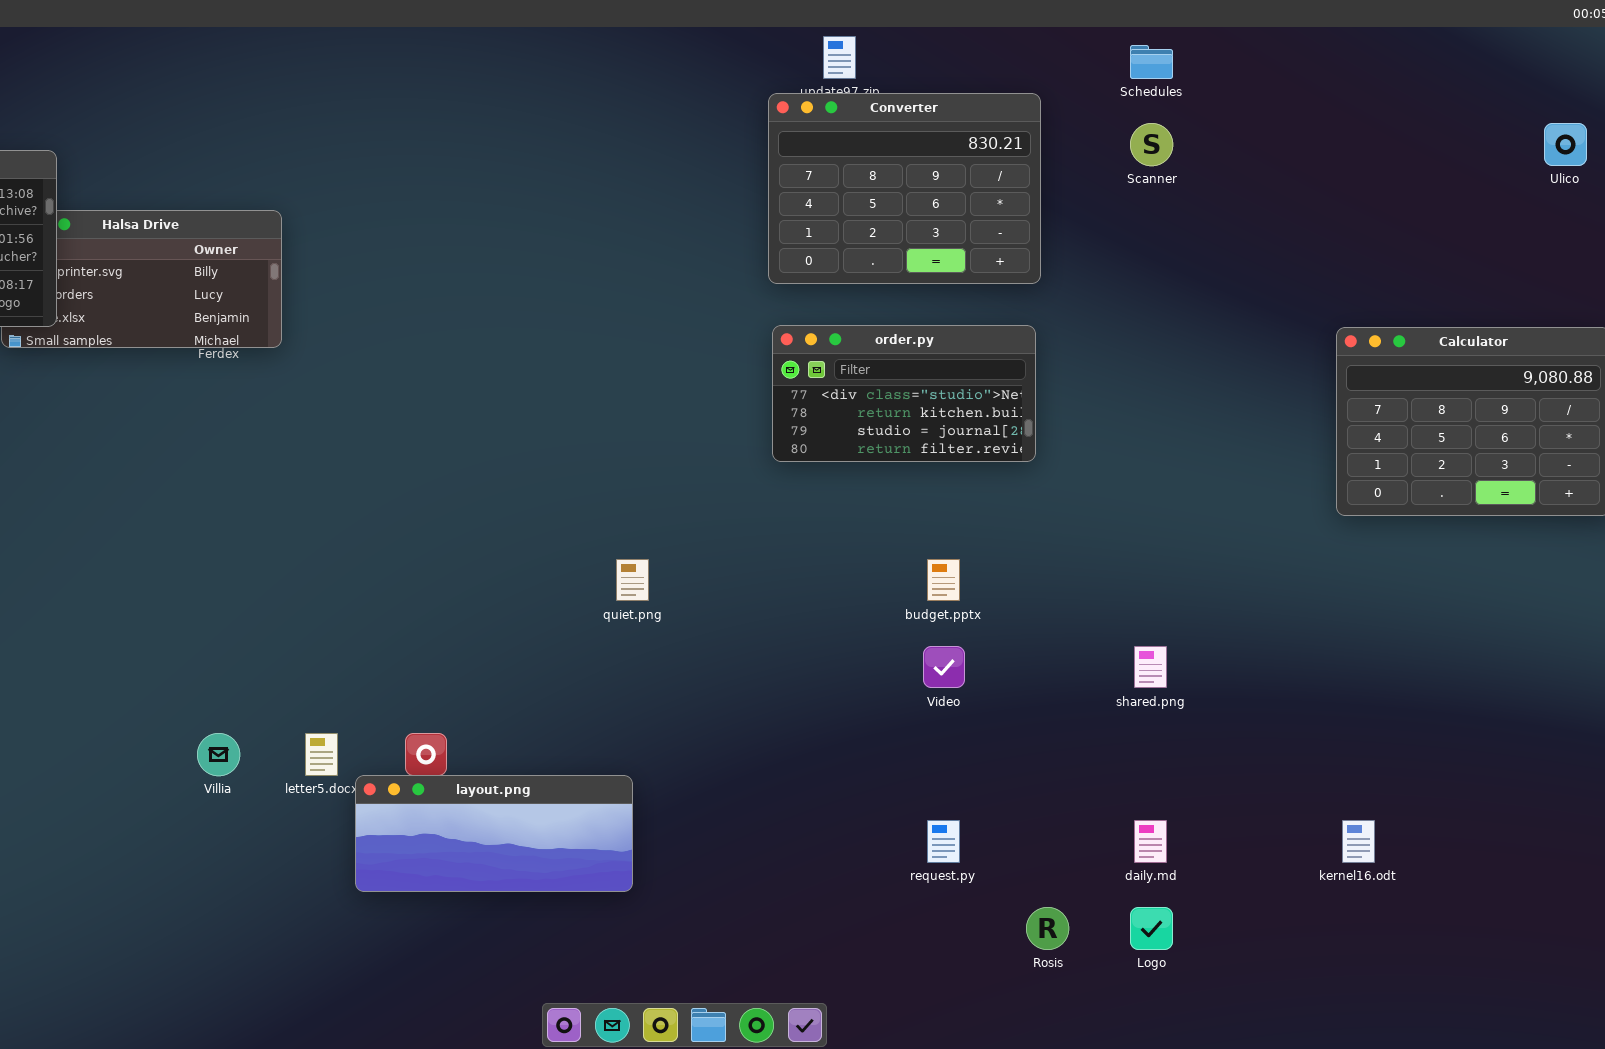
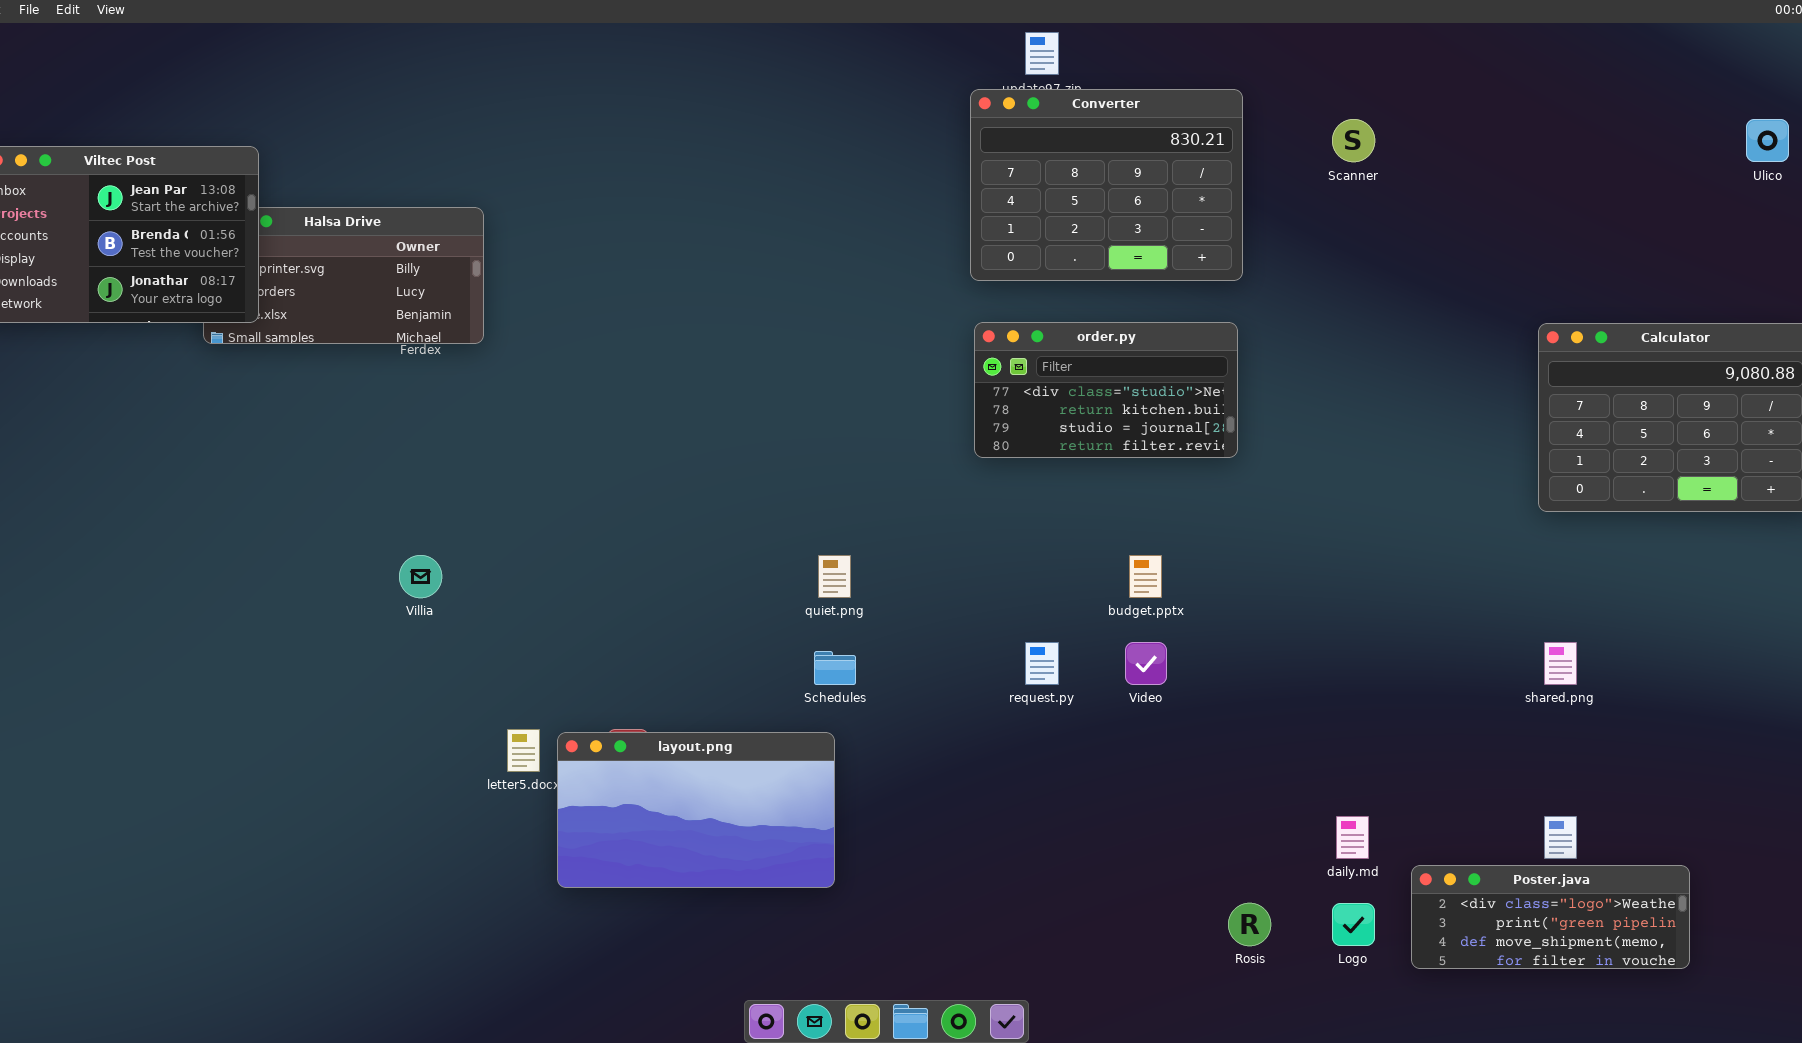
Schedules: [1130,45,1173,79] -> [814,651,856,685], moved
shared.png: [1134,646,1167,688] -> [1544,642,1577,685], moved
Villia: [197,733,240,776] -> [399,555,442,598], moved
layout.png: [355,775,633,892] -> [557,732,835,888], resized
request.py: [927,820,960,863] -> [1025,642,1059,685], moved
Poster.java: none -> [1411,865,1690,969], opened

